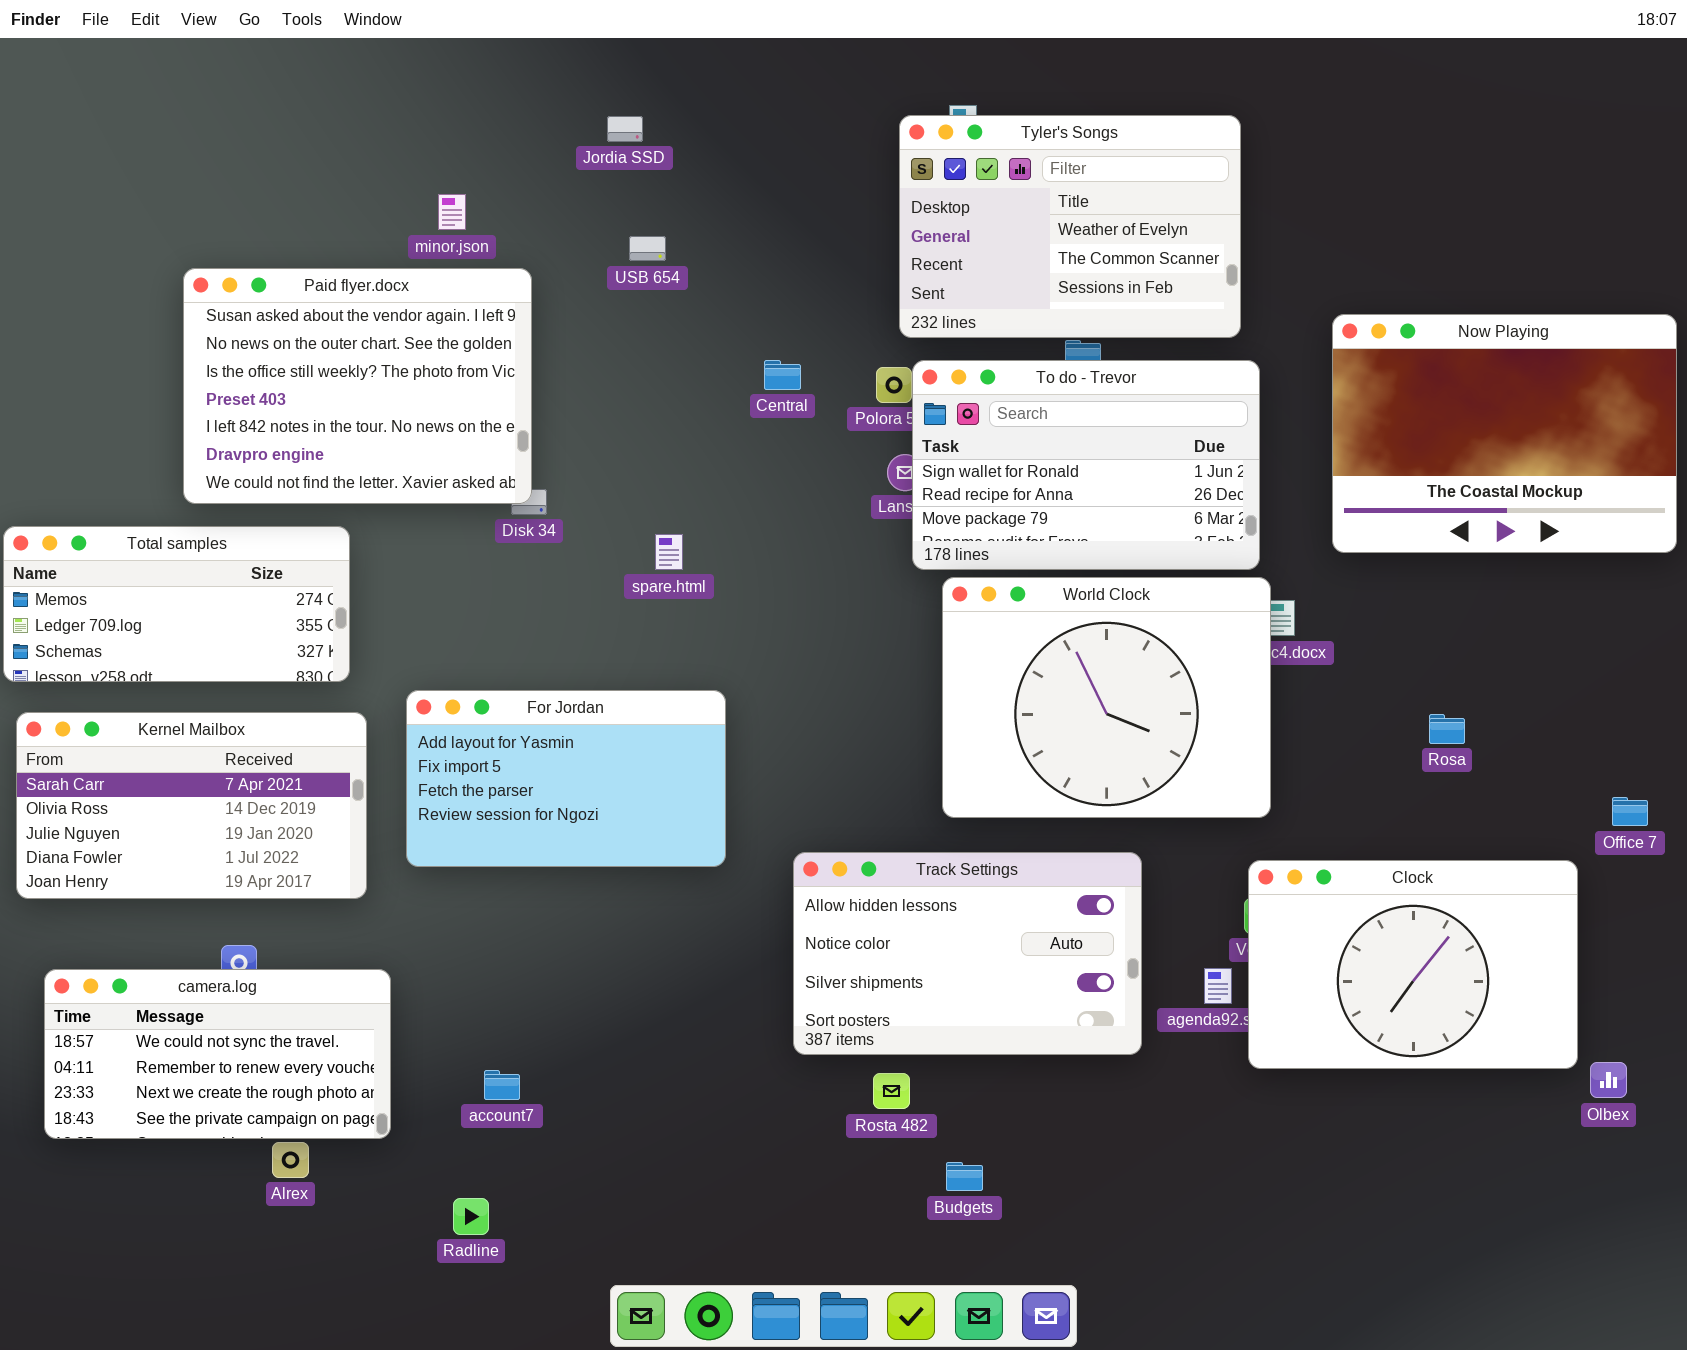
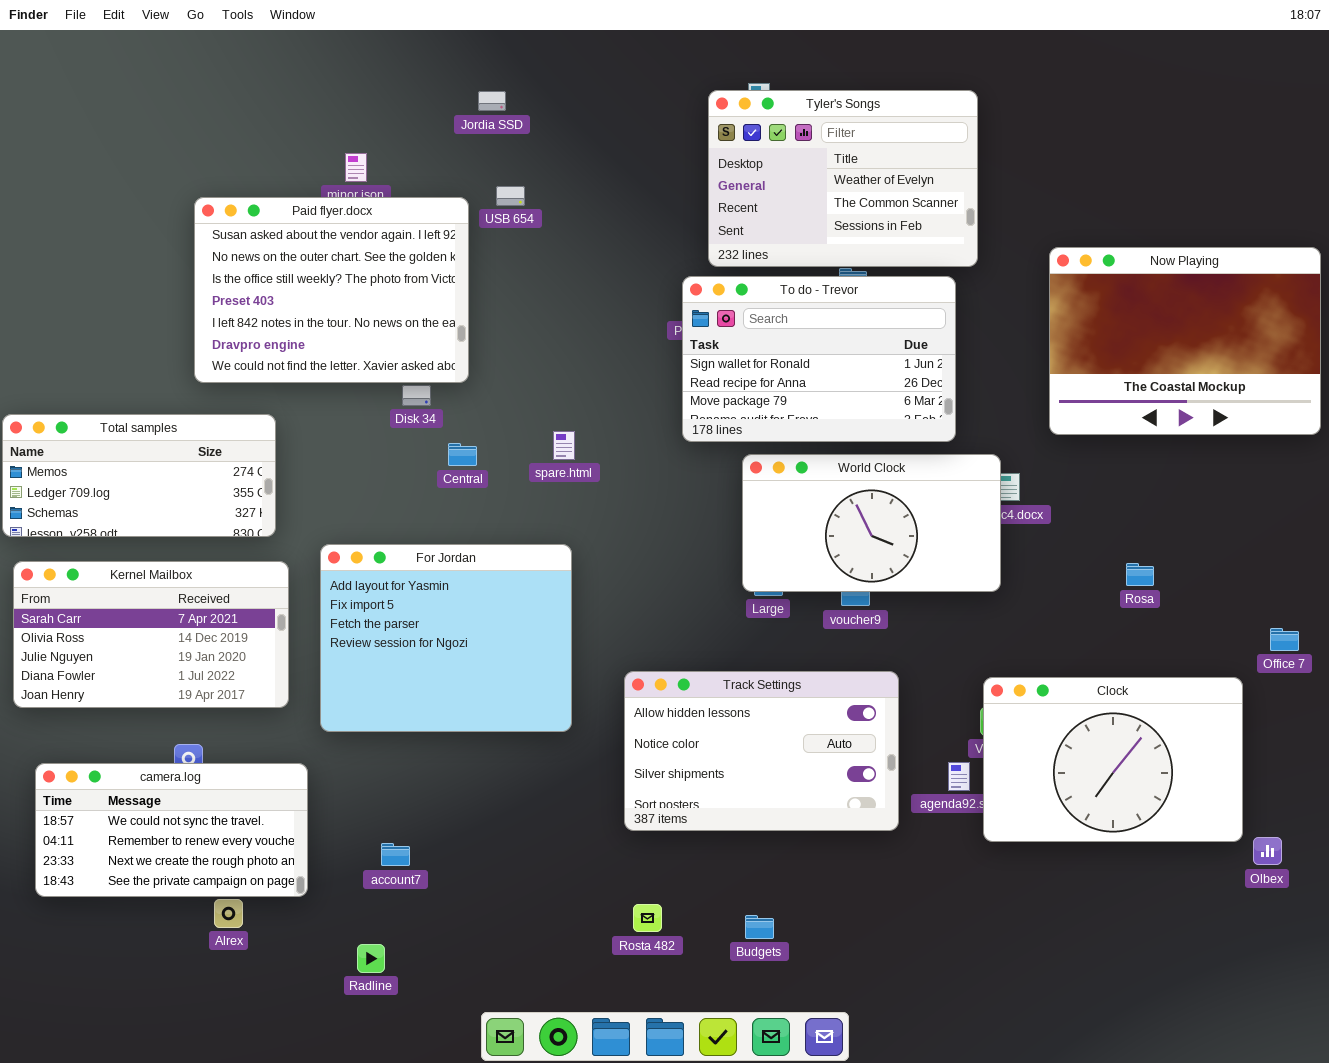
Paid flyer.docx: [183,268,532,504] -> [194,197,469,383], moved
Central: [764,360,801,390] -> [448,443,477,466], moved
To do - Trevor: [912,360,1260,570] -> [682,276,956,442], moved
spare.html: [655,534,683,570] -> [553,431,575,460], moved
World Clock: [942,577,1271,818] -> [742,454,1001,592], resized
For Jordan: [406,690,726,867] -> [320,544,572,732], resized
Rosta 482: [873,1073,910,1109] -> [633,904,662,932], moved

